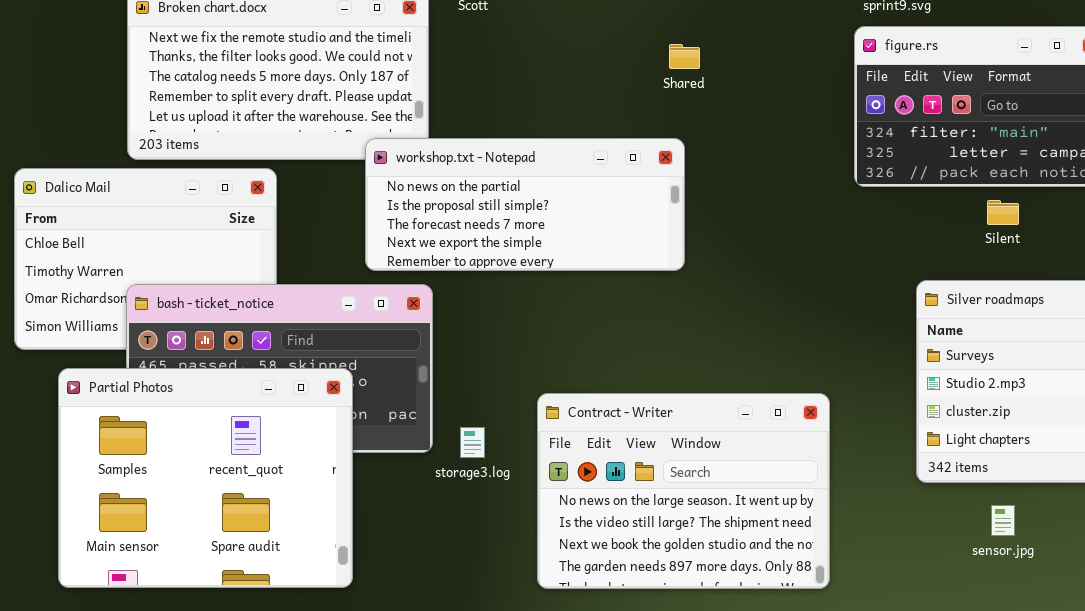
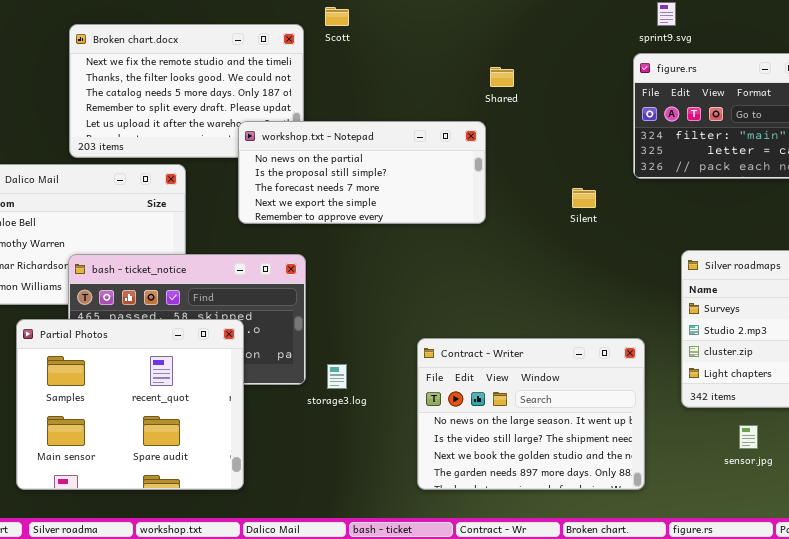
workshop.txt - Notepad: [365,138,685,271] -> [238,121,486,224], moved
Silent: [987,200,1019,225] -> [572,188,596,208], moved
Contract - Writer: [537,393,830,589] -> [417,338,645,490], moved

